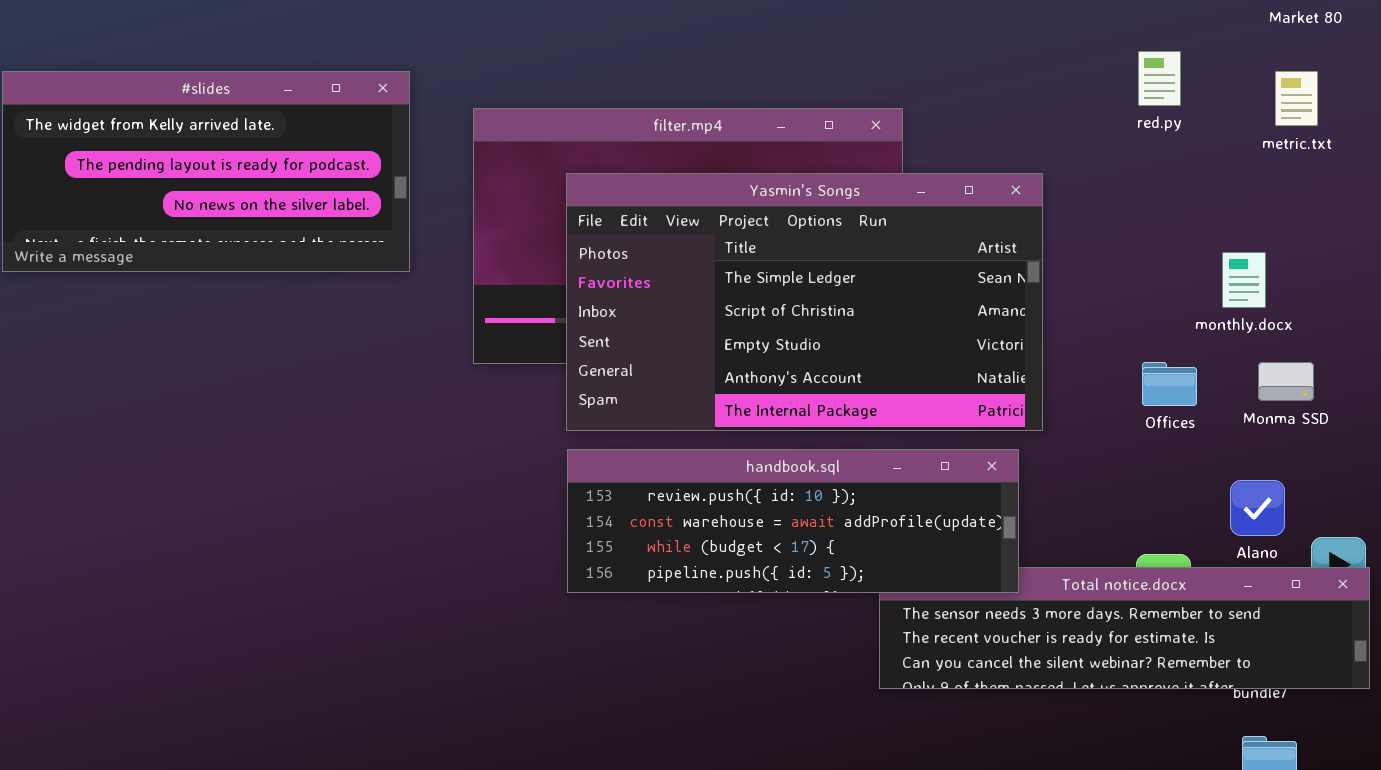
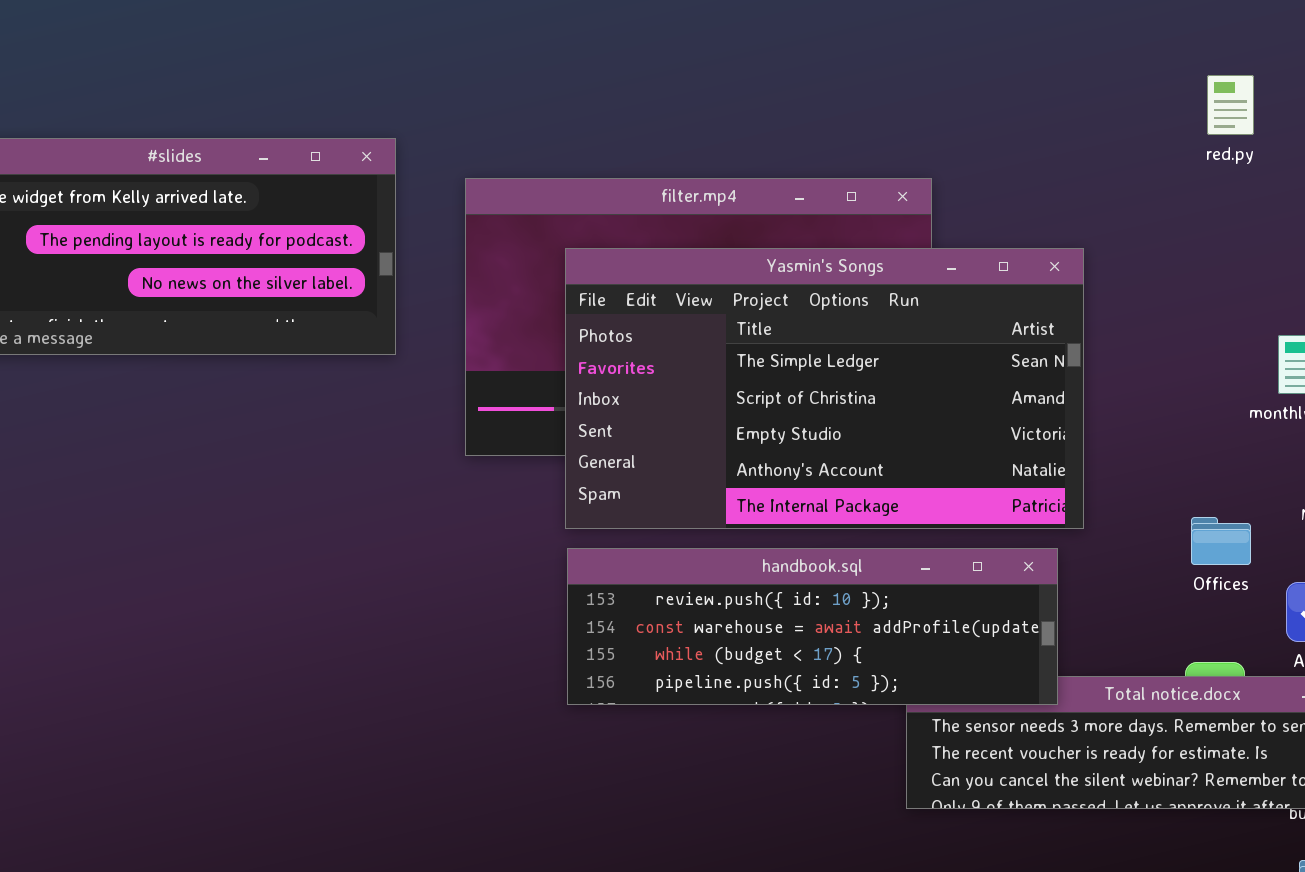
red.py: [1138,51,1181,106] -> [1207,75,1254,135], moved
Offices: [1142,362,1197,406] -> [1191,517,1251,565], moved

